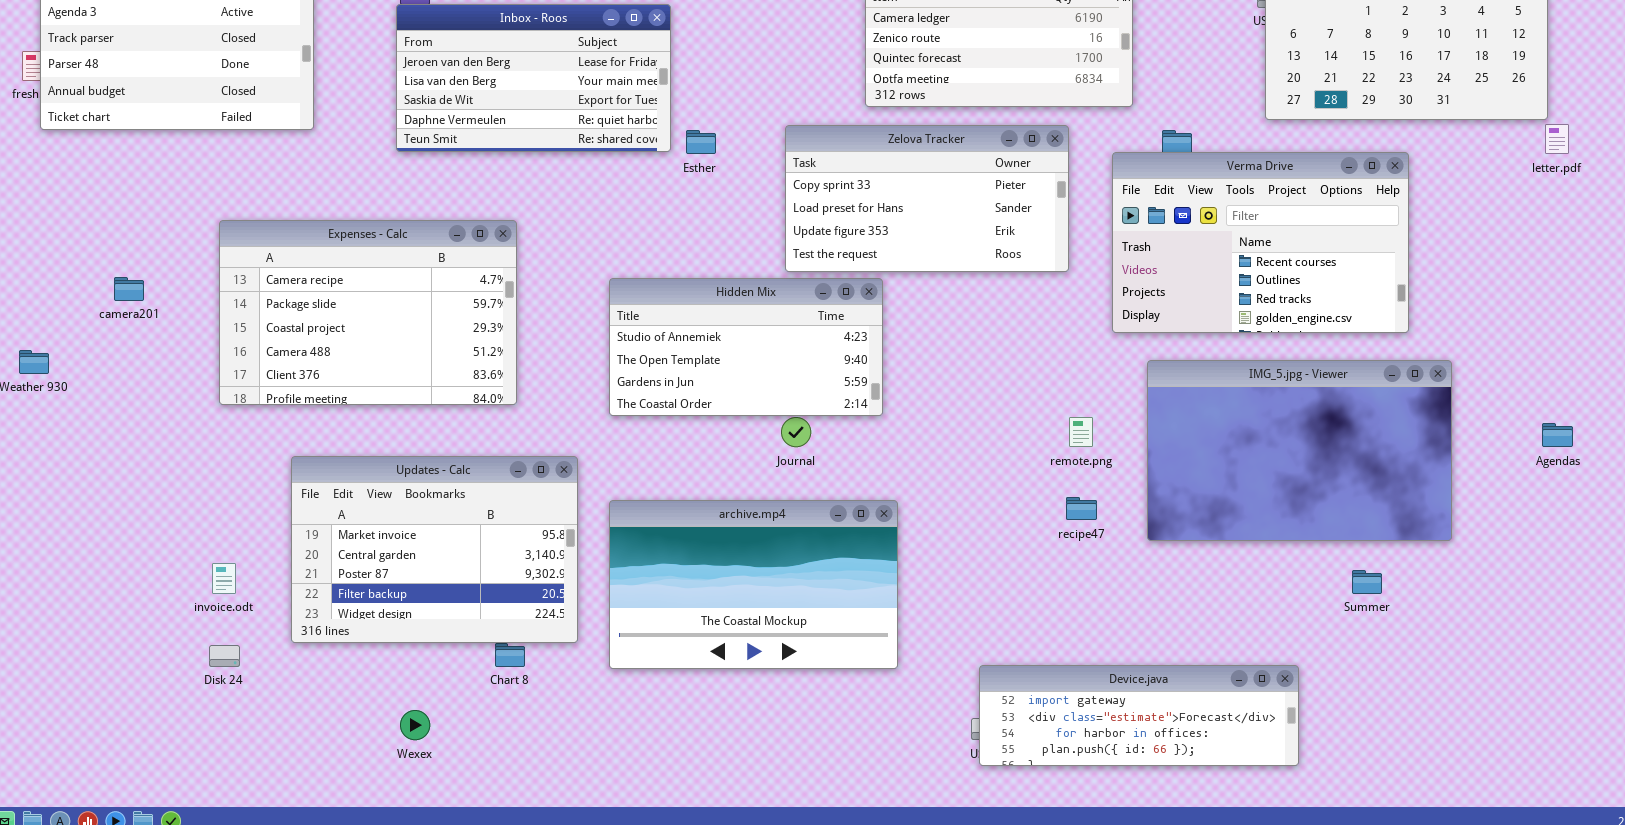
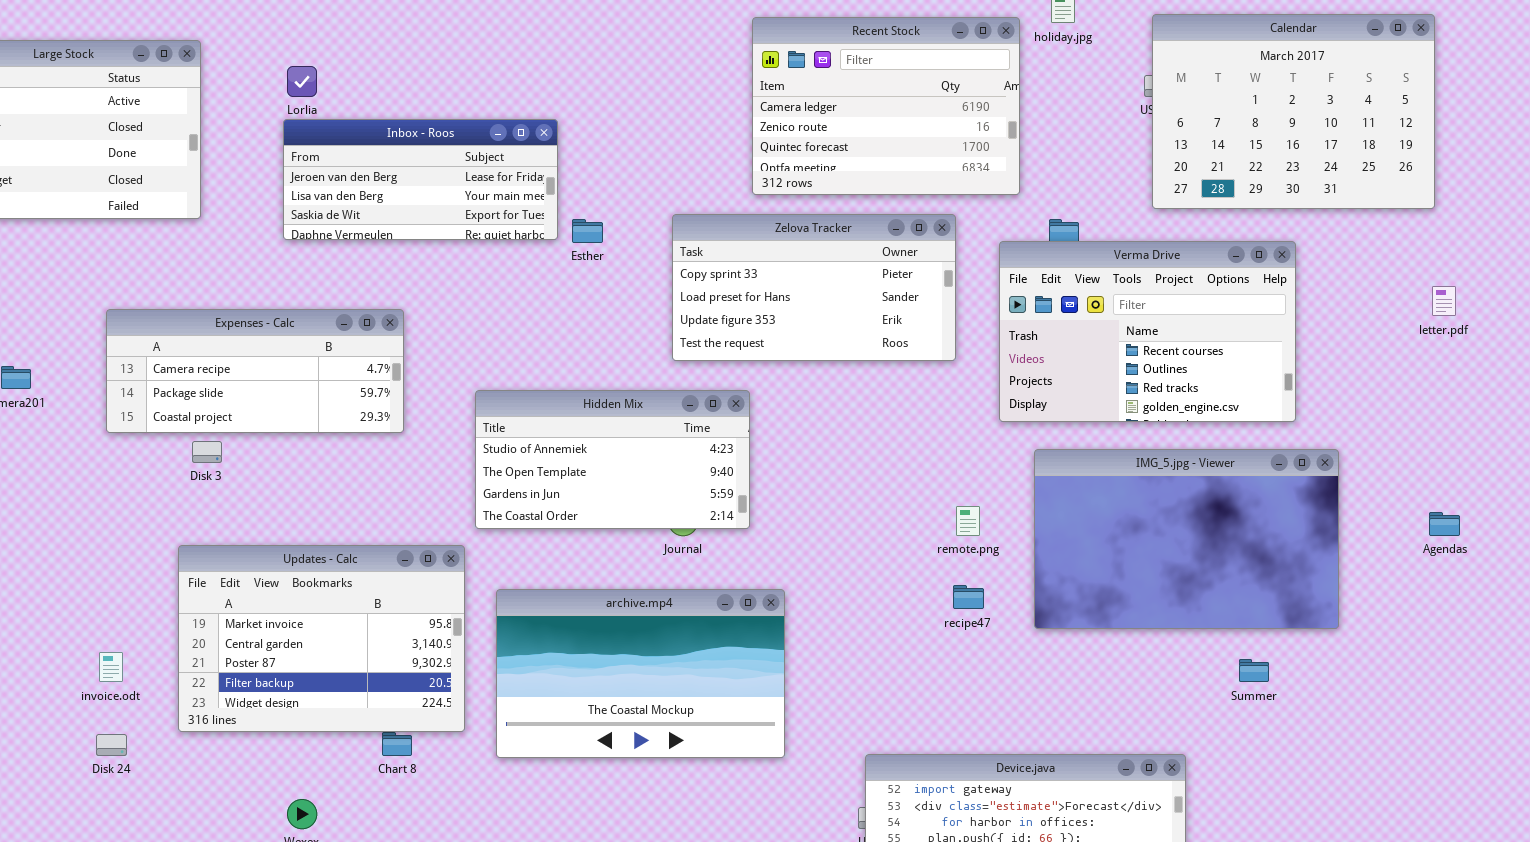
Inbox - Roos: [396,4,671,152] -> [283,119,558,240], resized
letter.pdf: [1545,124,1569,154] -> [1432,286,1456,316], moved
Expenses - Calc: [219,220,517,405] -> [106,309,404,433], resized
Hidden Mix: [609,278,883,416] -> [475,390,750,529], moved

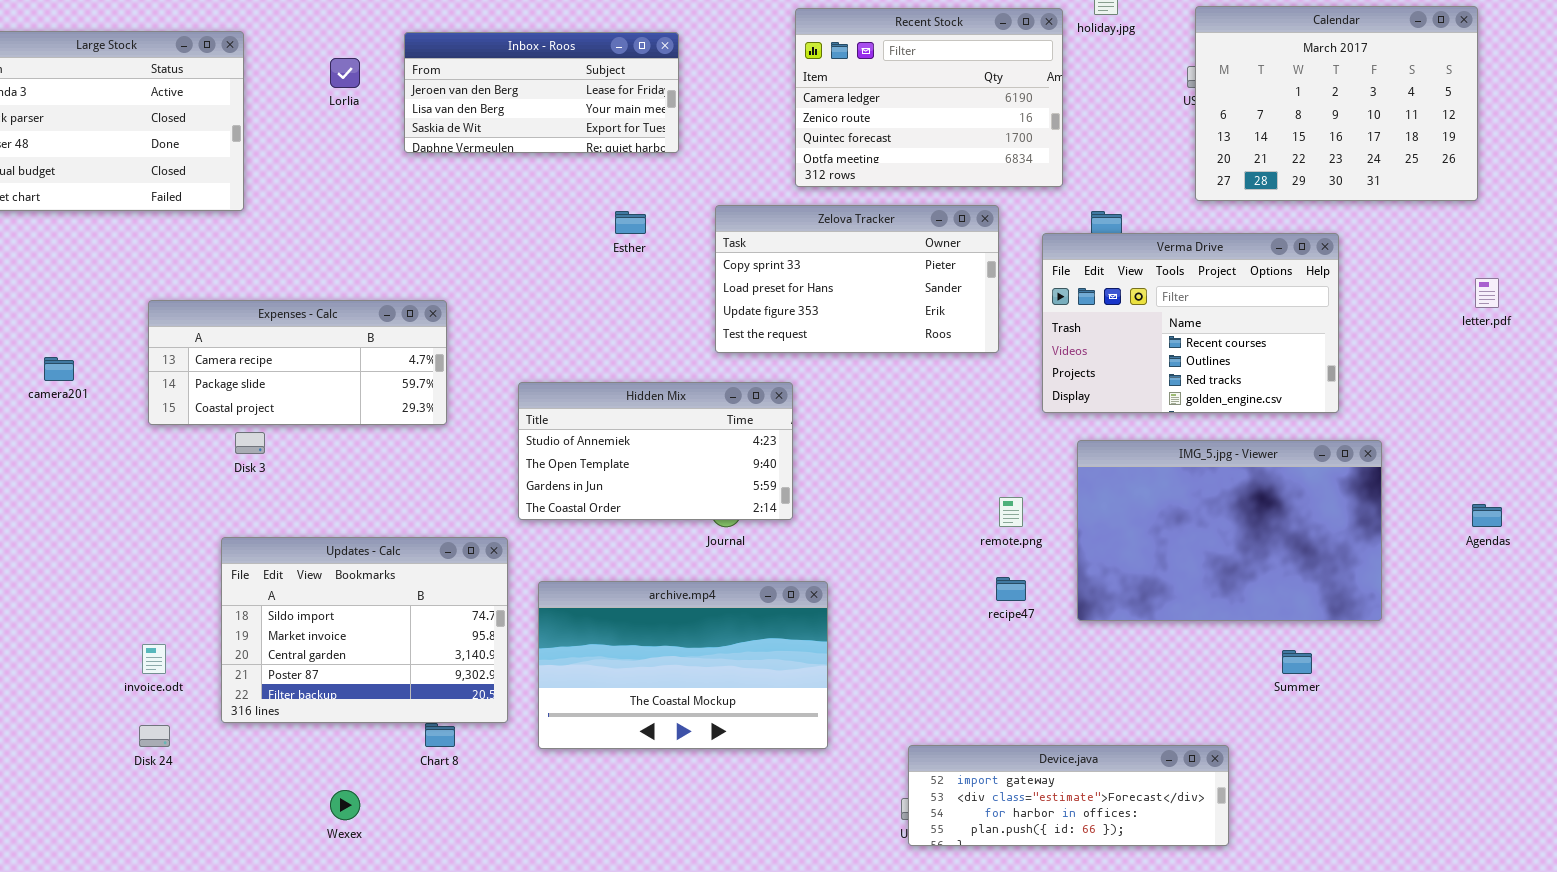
Inbox - Roos: [283,119,558,240] -> [404,32,679,153], moved
Updates - Calc: [178,545,465,732] -> [221,537,508,723], scrolled up 1 row

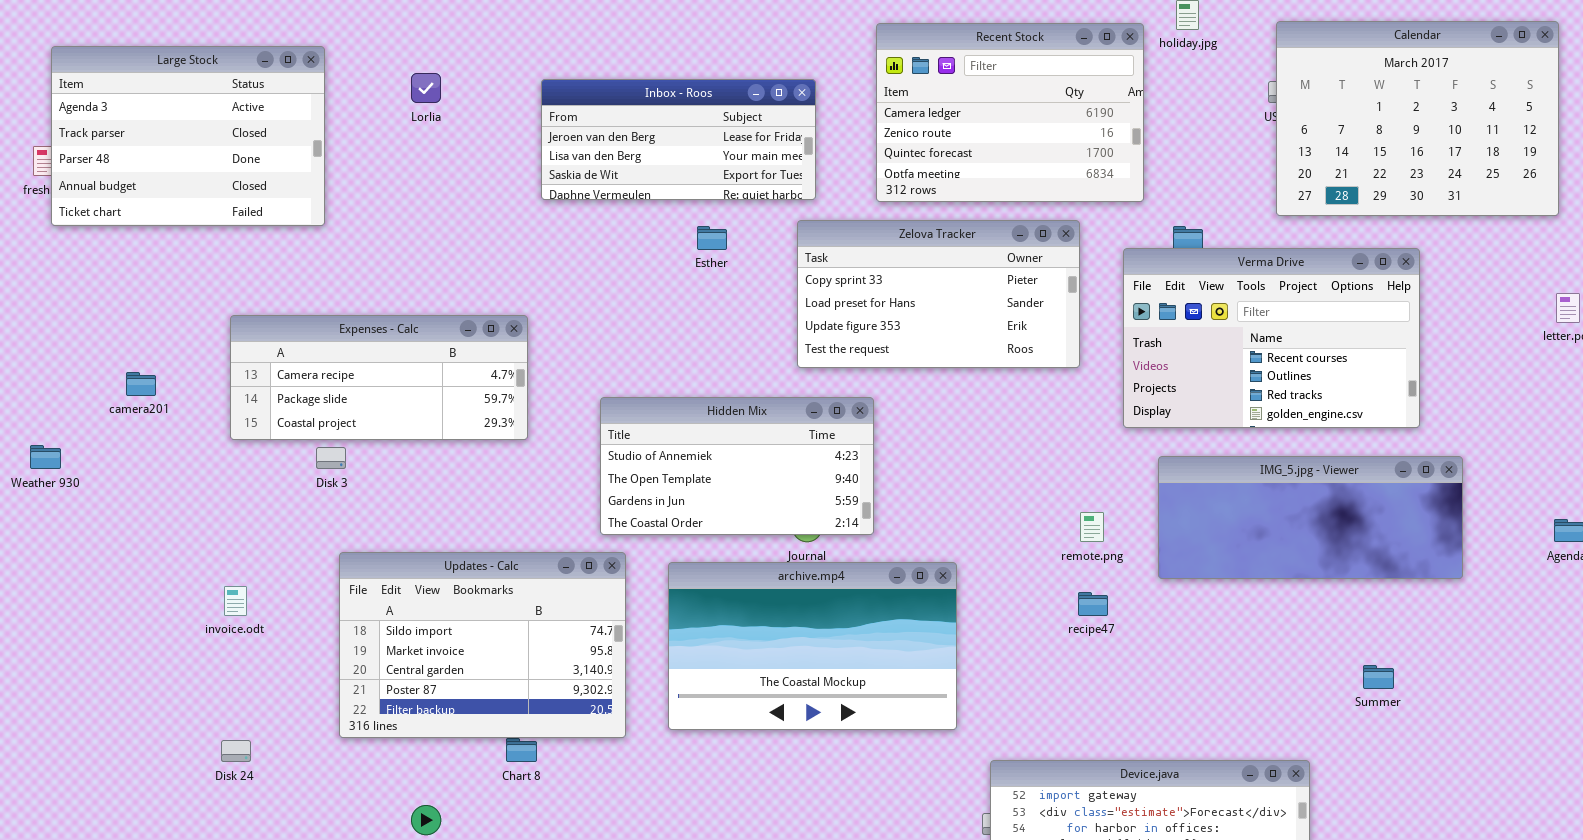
Inbox - Roos: [404,32,679,153] -> [541,79,816,200], moved
IMG_5.jpg - Viewer: [1077,440,1382,621] -> [1158,456,1463,579], resized
Updates - Calc: [221,537,508,723] -> [339,552,626,738], moved
archive.mp4: [538,581,828,749] -> [668,562,957,730], moved
invoice.odt: [142,644,166,674] -> [224,586,247,616], moved

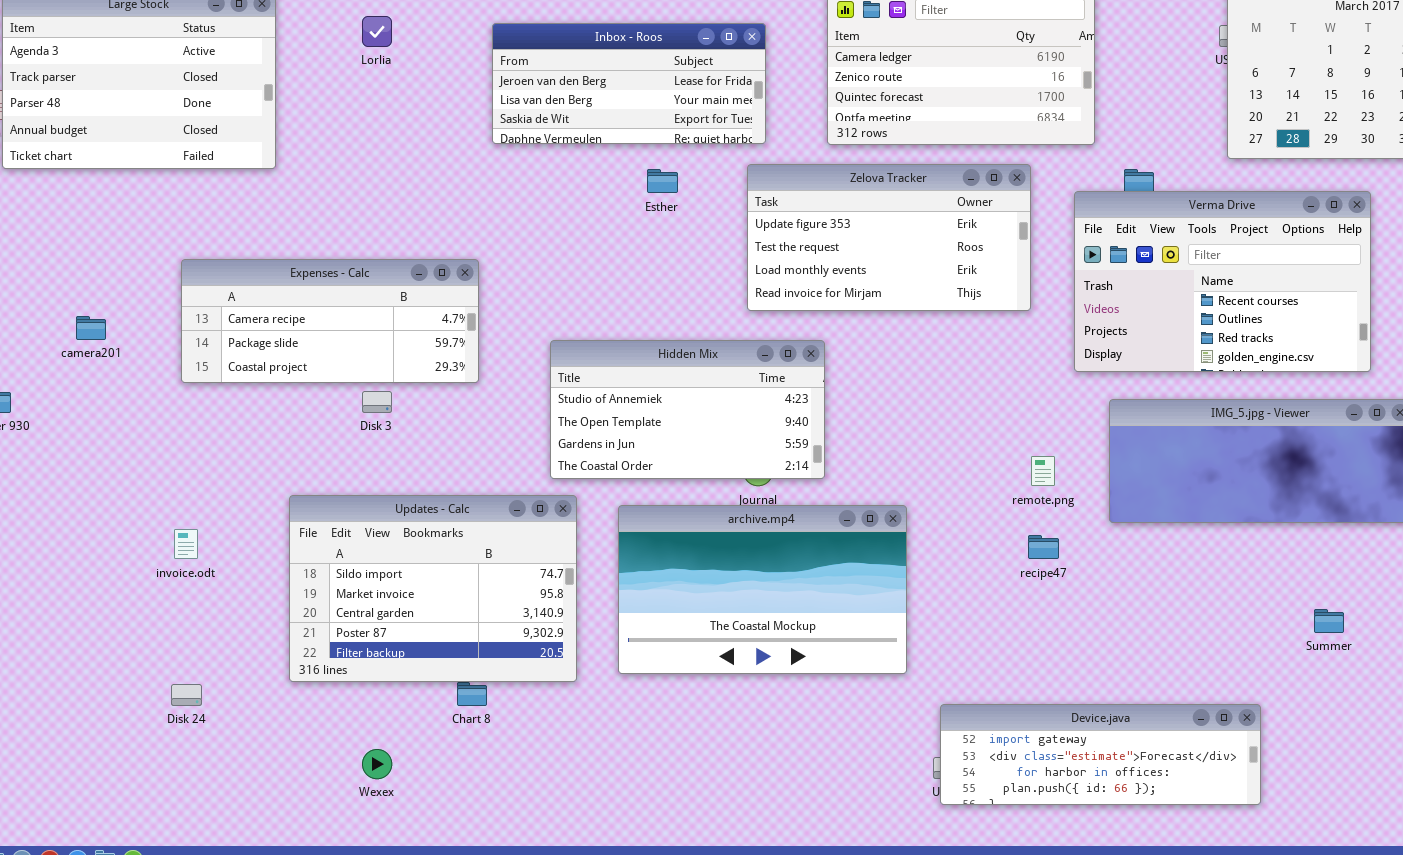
Zelova Tracker: [797,220,1080,368] -> [747,164,1031,311], scrolled down 2 rows
Disk 3: [316,447,346,469] -> [362,391,392,413], moved

